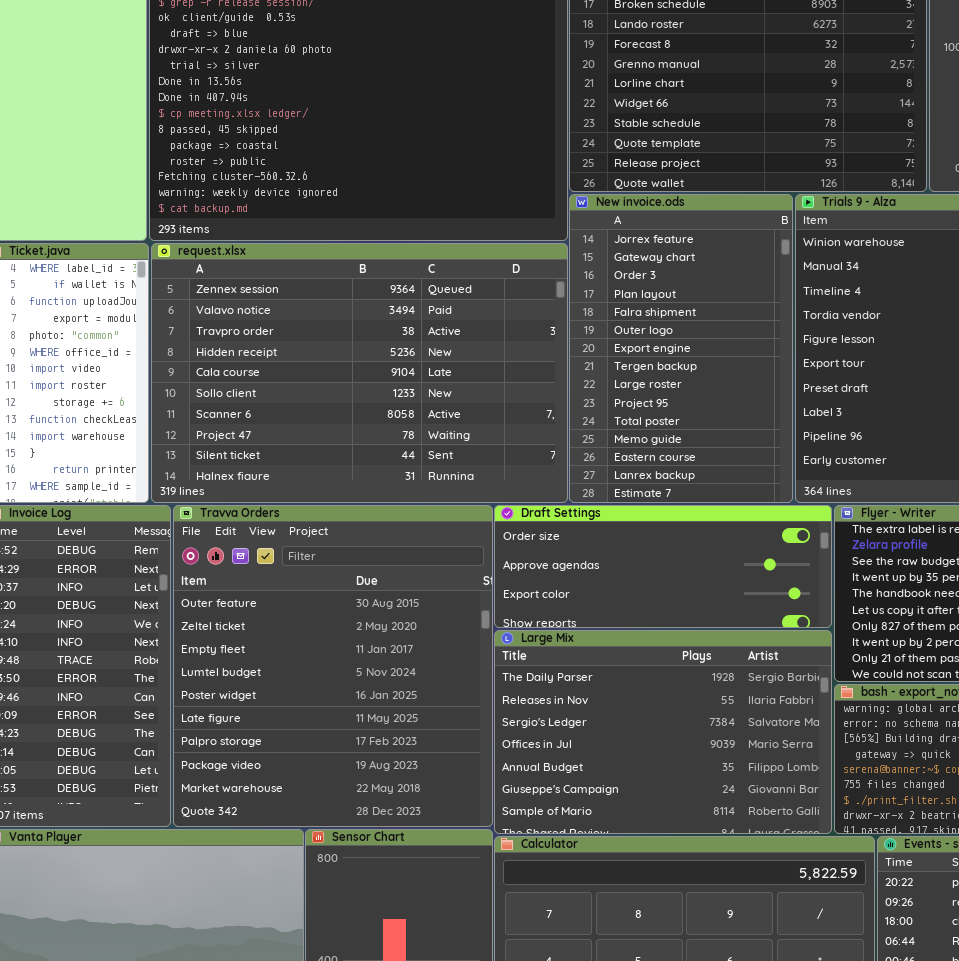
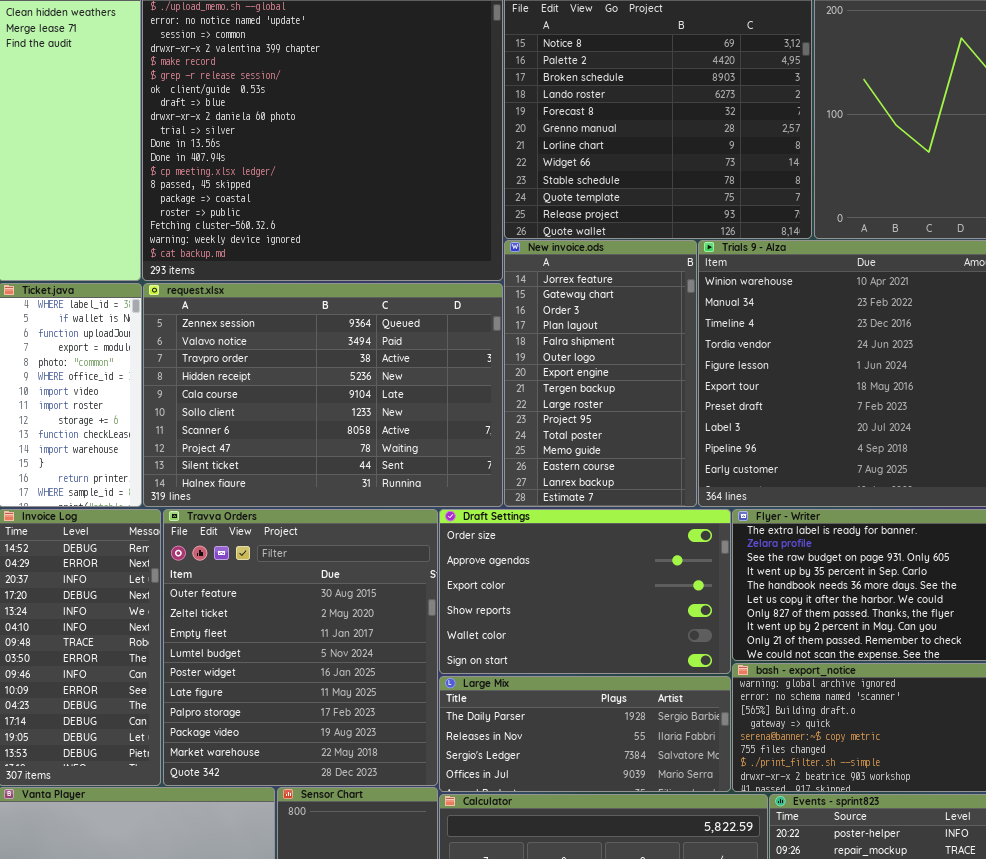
Draft Settings: [494,505,832,628] -> [439,509,731,674], resized
Large Mix: [494,630,832,834] -> [439,676,731,792], resized

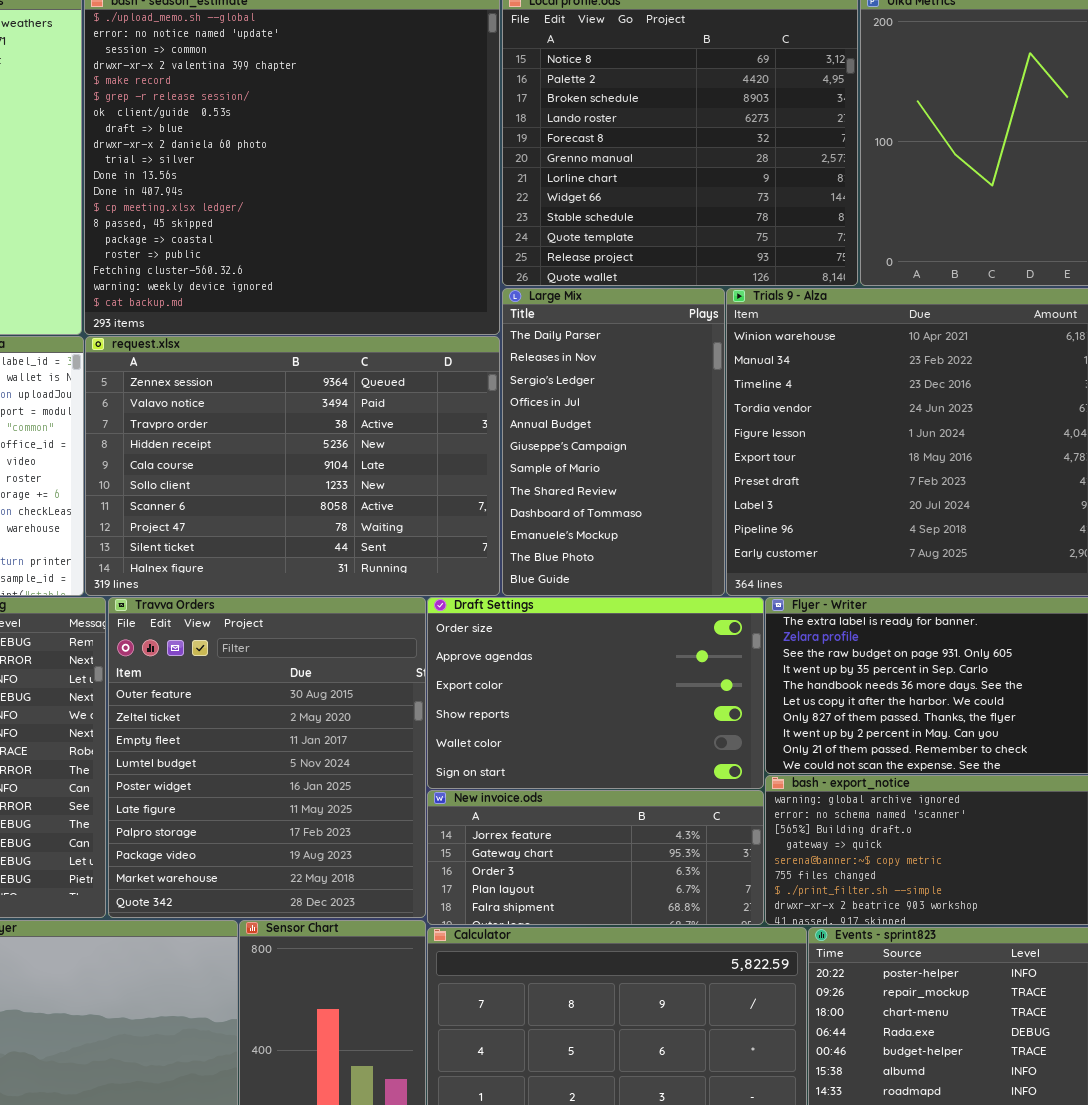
New invoice.ods: [504,240,697,507] -> [427,790,764,925], moved, resized
Large Mix: [439,676,731,792] -> [502,288,725,596], moved, resized

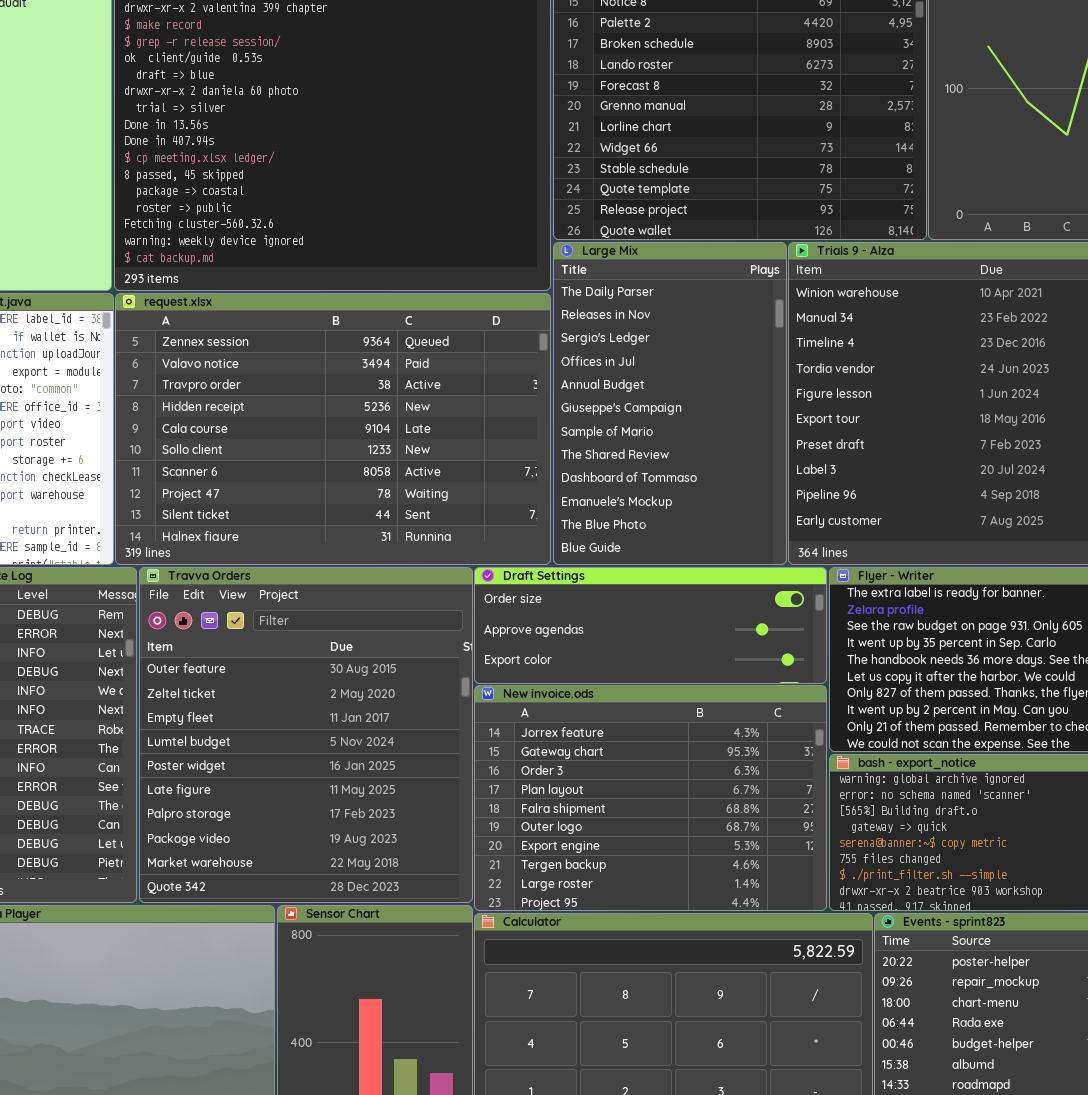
Draft Settings: [427,597,764,789] -> [474,567,827,684], resized
New invoice.ods: [427,790,764,925] -> [474,685,827,911], resized

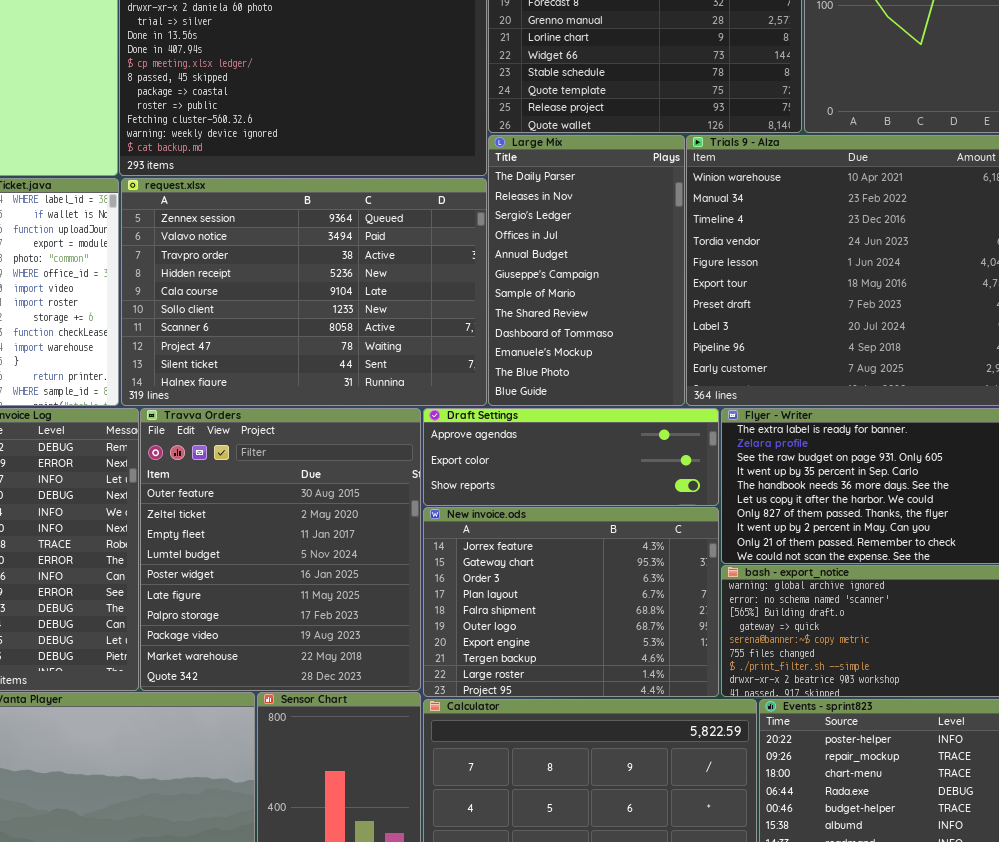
Draft Settings: [474,567,827,684] -> [423,408,719,506], scrolled down 1 row

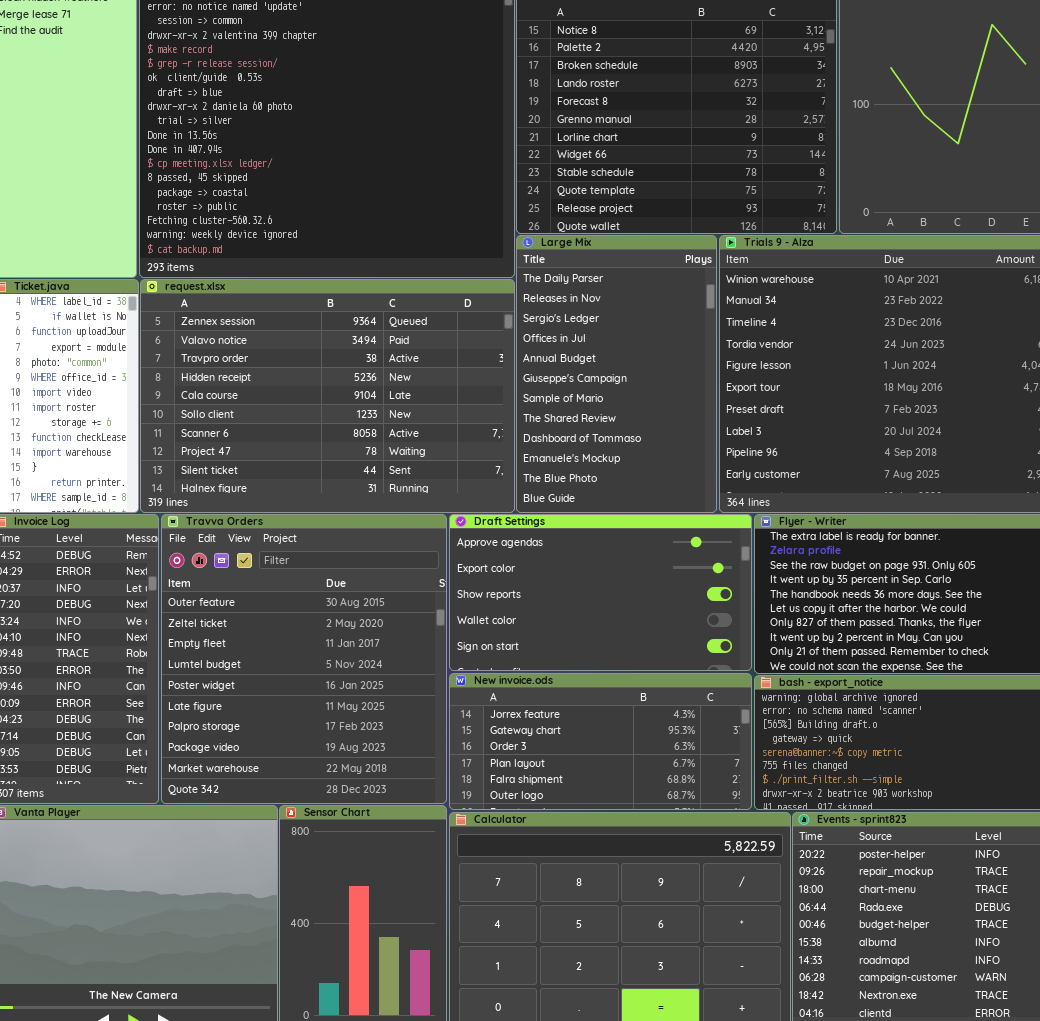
Draft Settings: [423,408,719,506] -> [449,514,752,671], resized
New invoice.ods: [423,507,719,697] -> [449,673,752,810], resized

